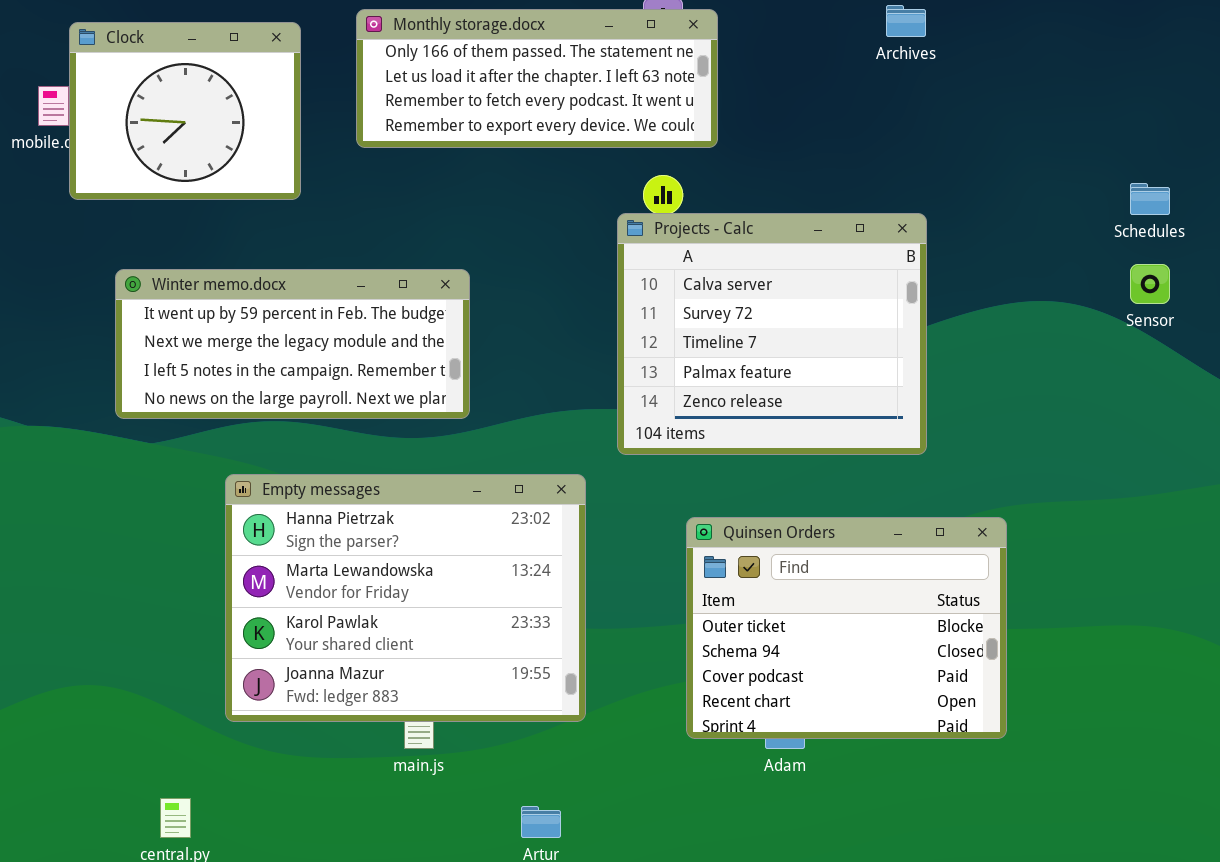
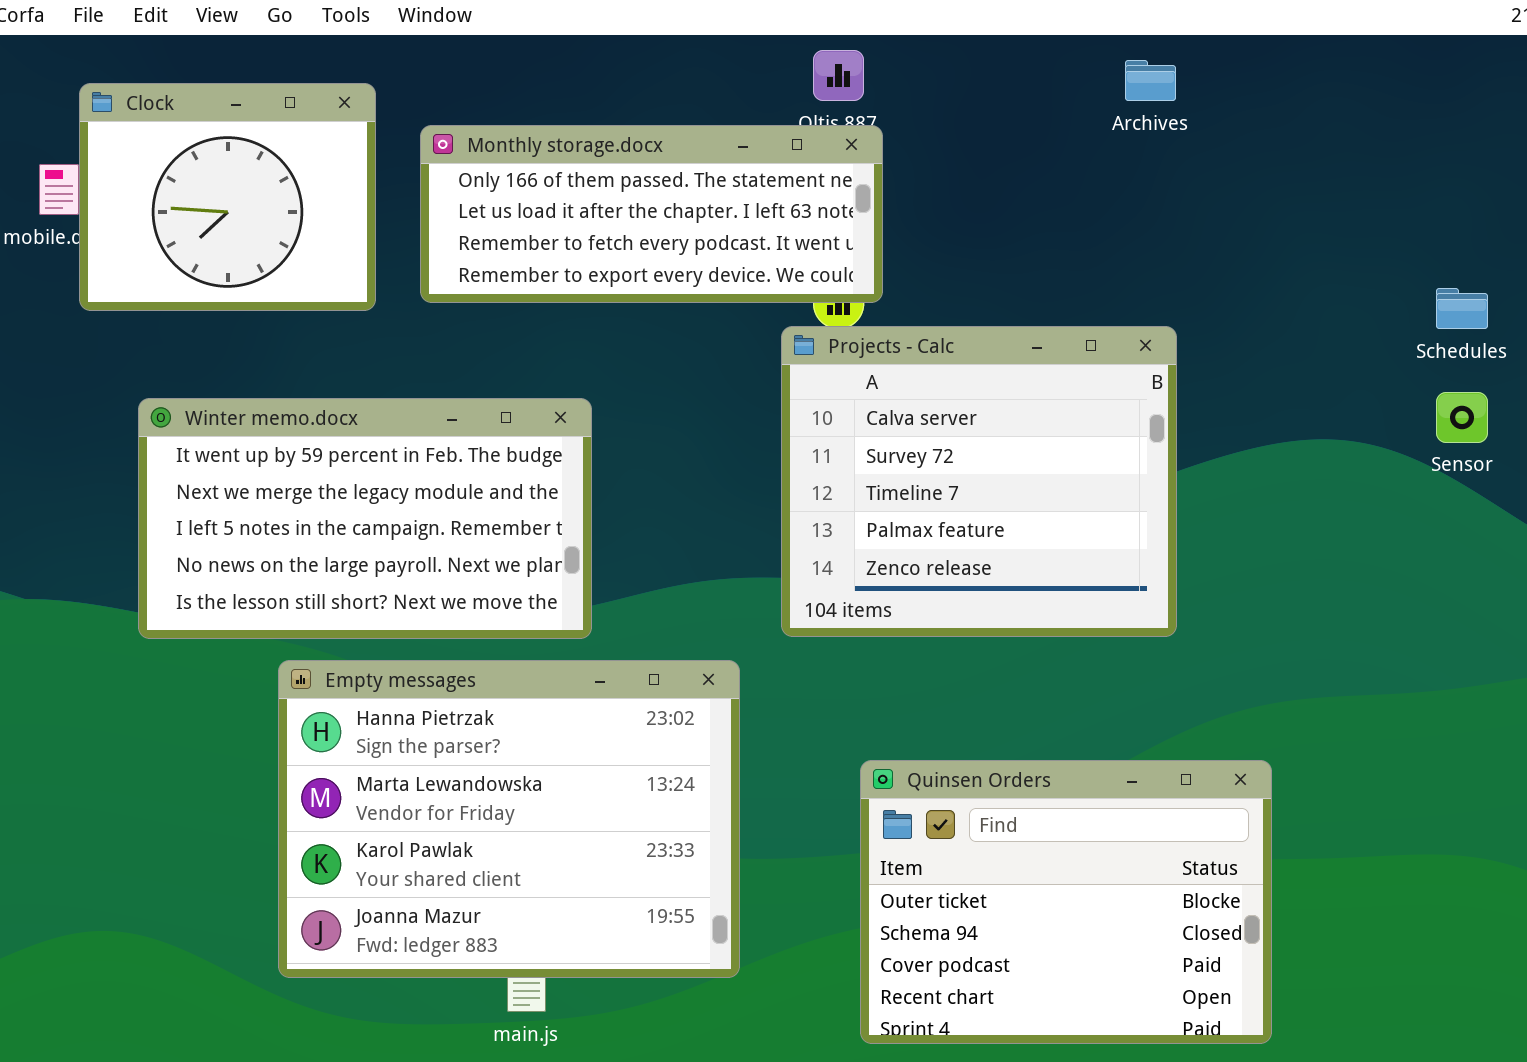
Monthly storage.docx: [356,9,718,148] -> [420,125,883,303], moved
Winter memo.docx: [115,269,470,419] -> [138,398,592,639], resized
Quinsen Orders: [686,517,1007,739] -> [860,760,1272,1044], moved

